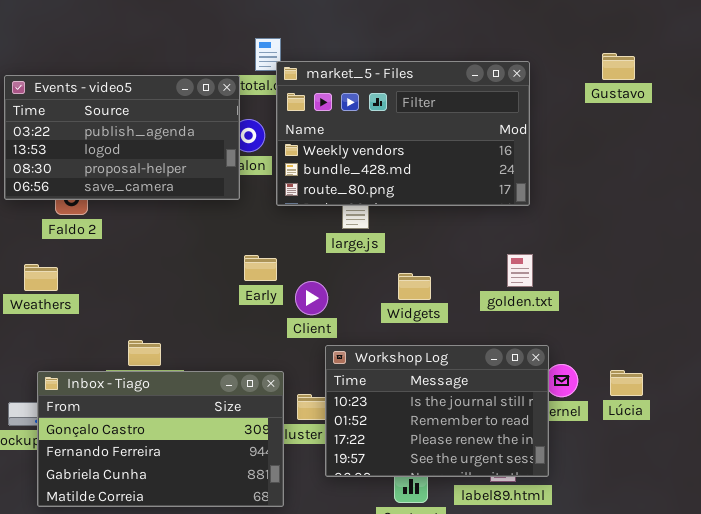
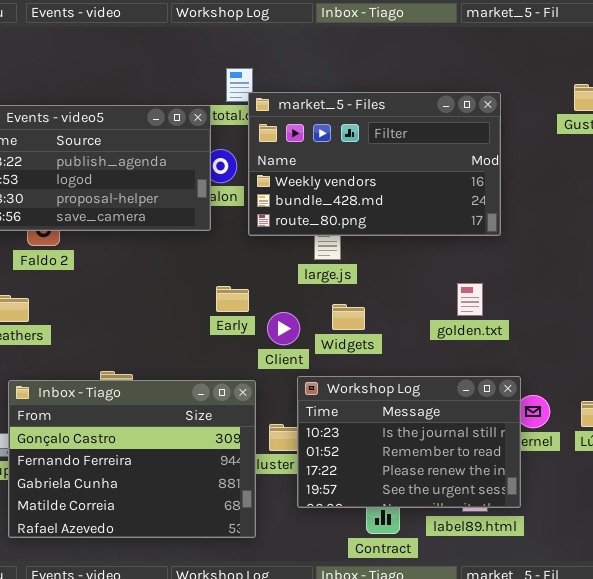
golden.txt: [507,254,533,287] -> [457,283,483,316], moved
Widgets: [398,273,431,300] -> [332,304,365,330], moved
Inbox - Tiago: [37,371,284,507] -> [8,380,256,538], resized

